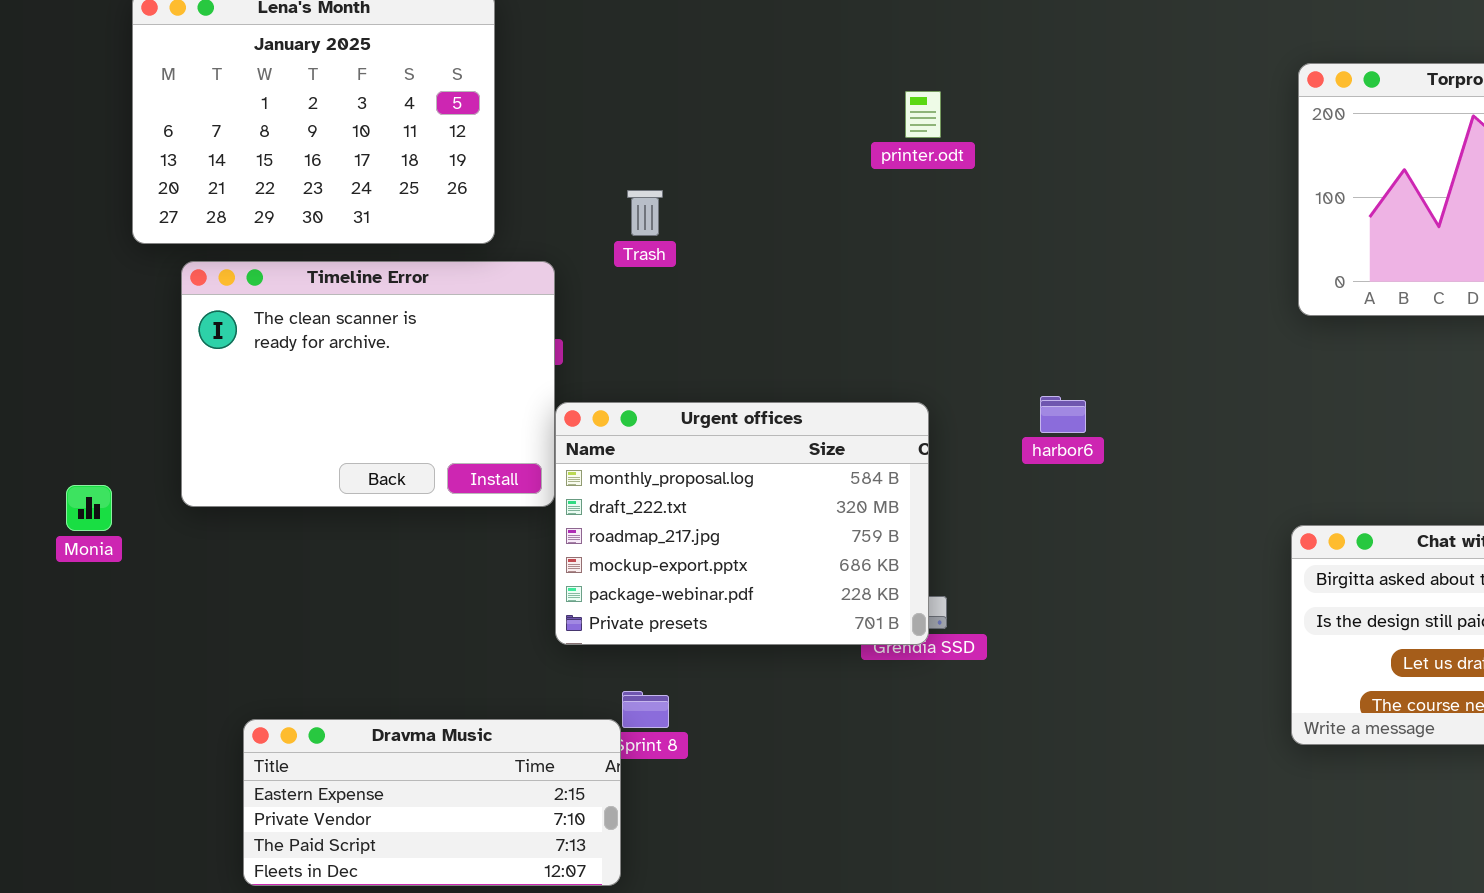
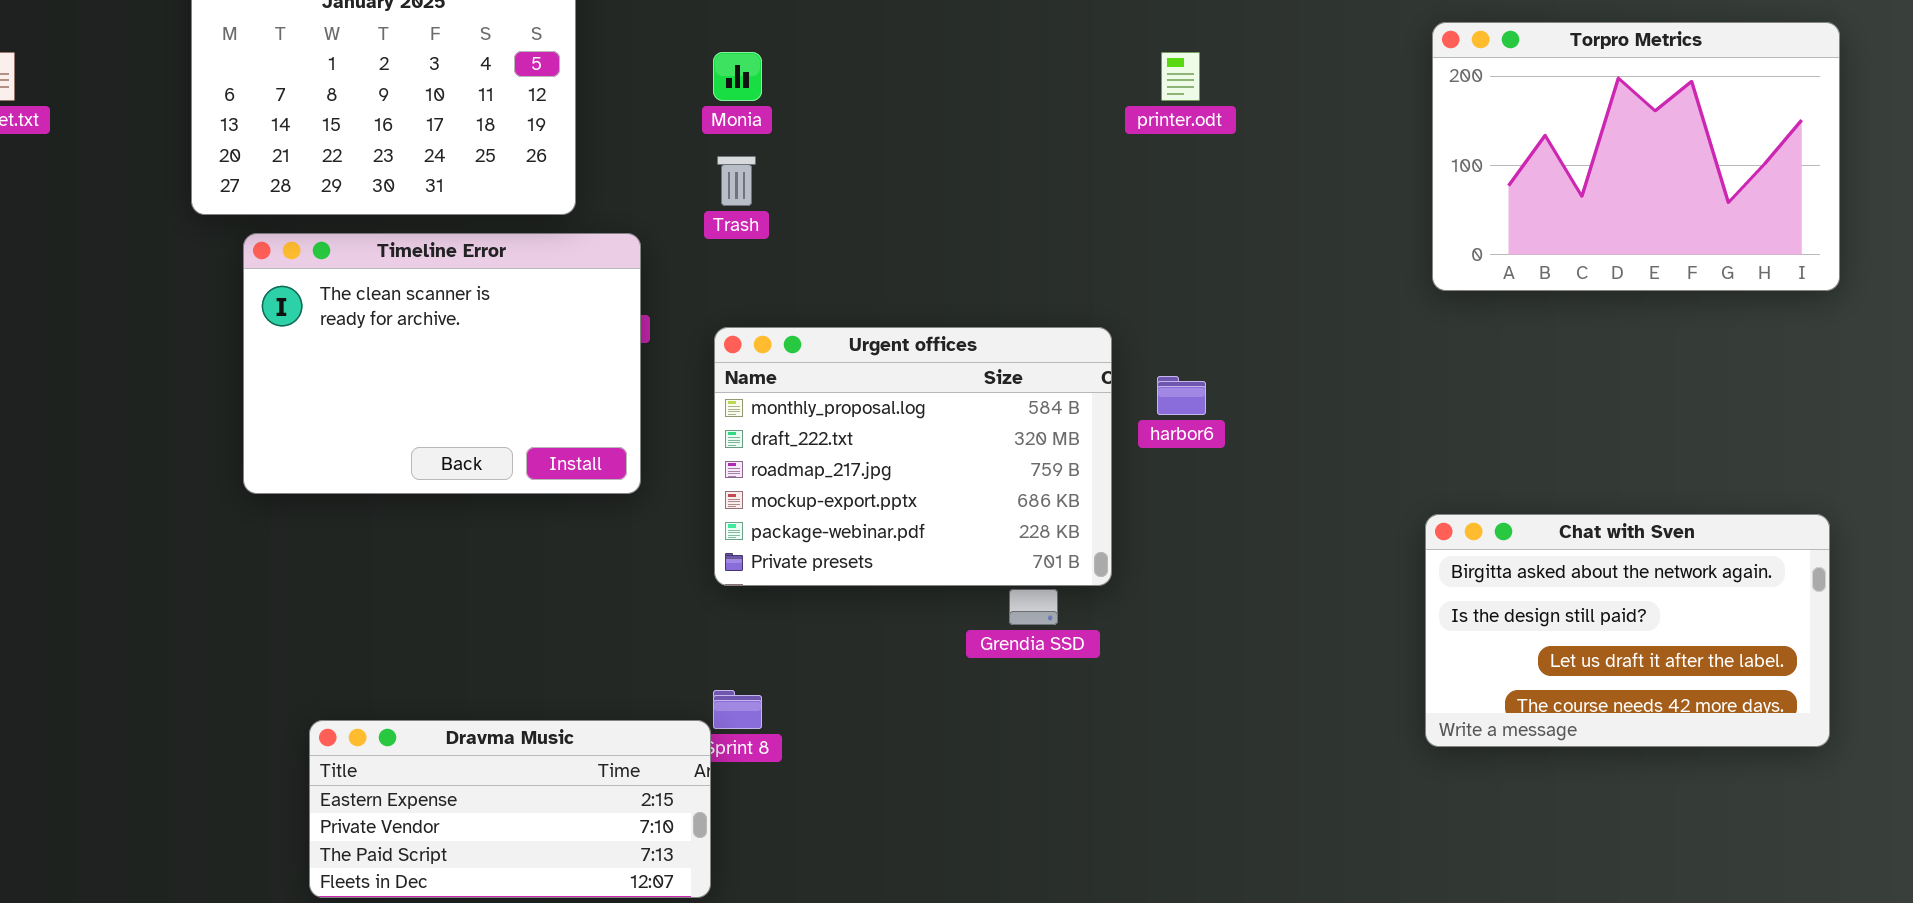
printer.odt: [905,91,941,138] -> [1161,52,1200,101], moved
Urgent offices: [555,402,929,645] -> [714,327,1112,586], moved
Monia: [66,485,112,531] -> [713,52,762,101], moved

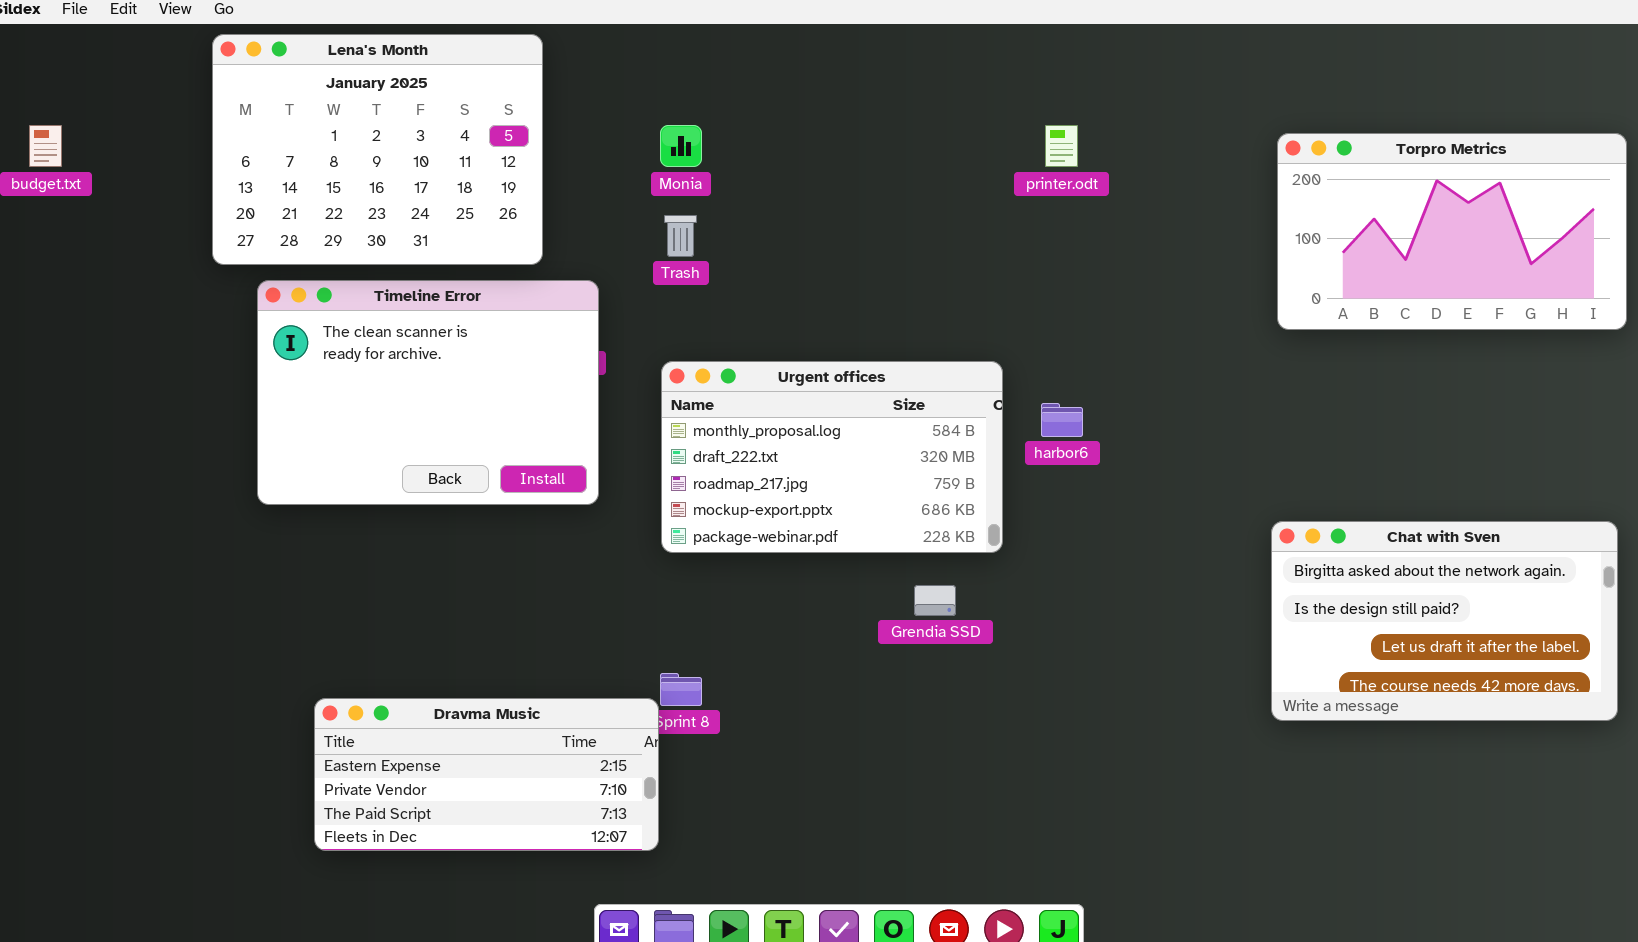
Torpro Metrics: [1432,22,1840,291] -> [1277,133,1627,330], resized
Urgent offices: [714,327,1112,586] -> [661,361,1003,553], resized

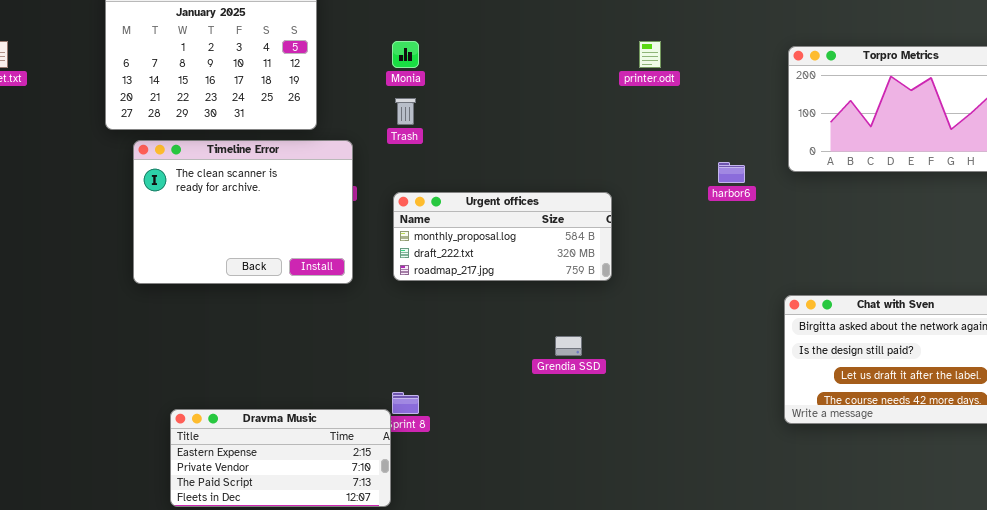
Urgent offices: [661,361,1003,553] -> [393,192,612,281], resized
harbor6: [1041,403,1083,437] -> [718,162,745,183], moved

